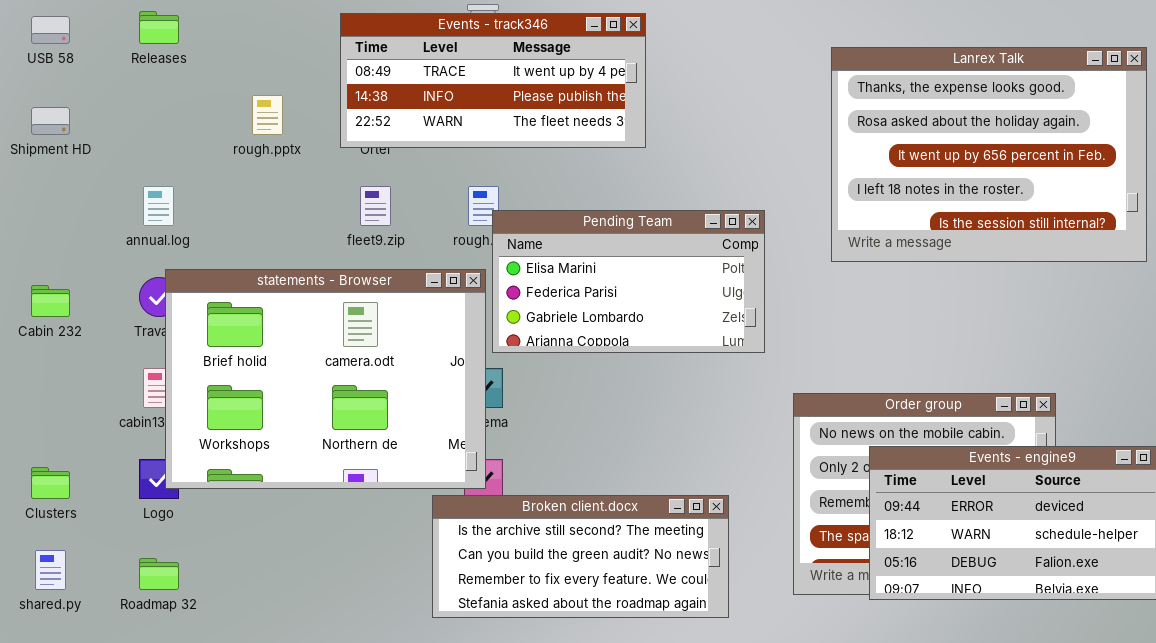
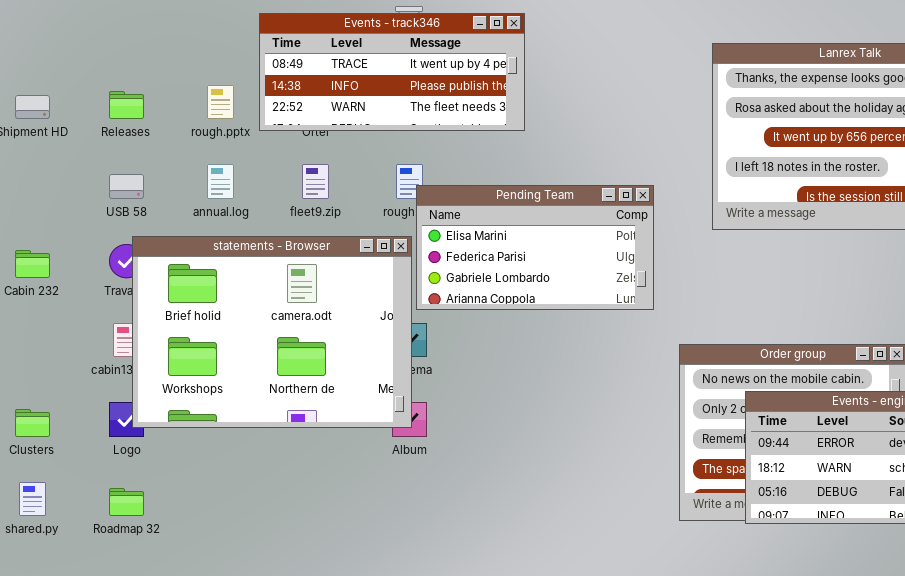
Releases: [139,11,179,44] -> [109,91,144,119], moved
Events - track346: [340,13,646,148] -> [259,13,525,131], moved
USB 58: [31,16,70,44] -> [109,174,144,199], moved
annual.log: [143,186,174,226] -> [207,164,234,199], moved
Broken client.docx: [432,495,729,618] -> none, closed

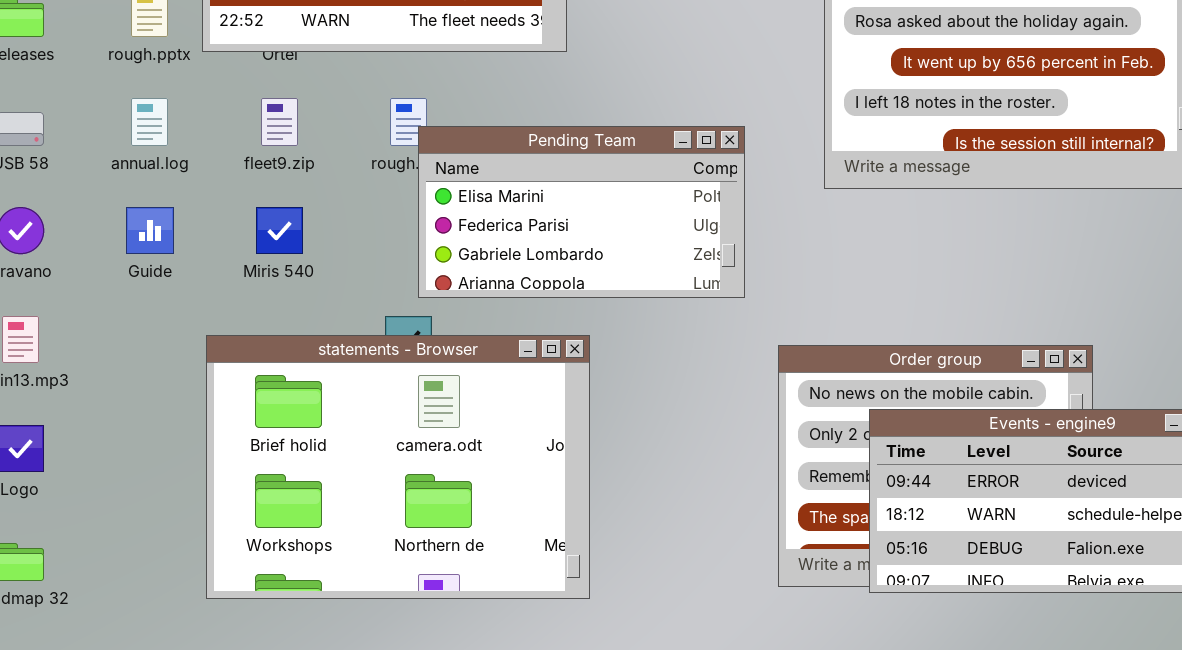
statements - Browser: [132,236,412,428] -> [206,335,590,599], moved

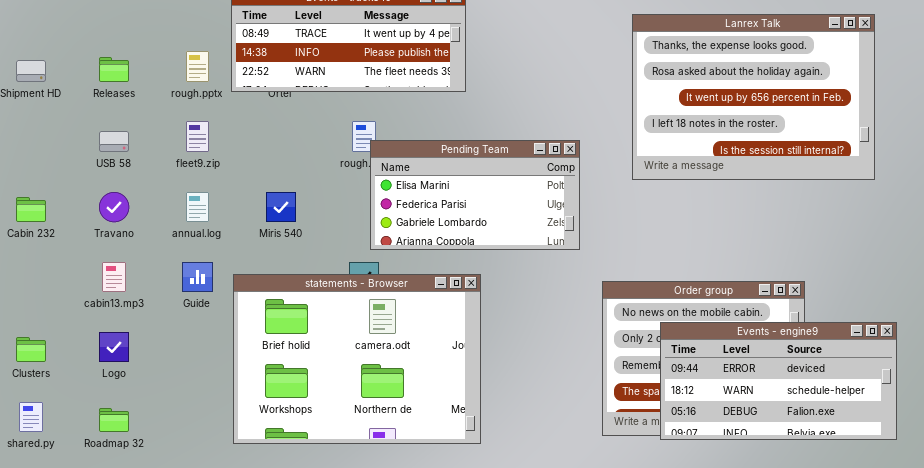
annual.log: [131,98,168,146] -> [186,192,209,222], moved
fleet9.zip: [261,98,298,146] -> [186,121,209,152], moved
Guide: [126,207,174,254] -> [182,262,213,292], moved

